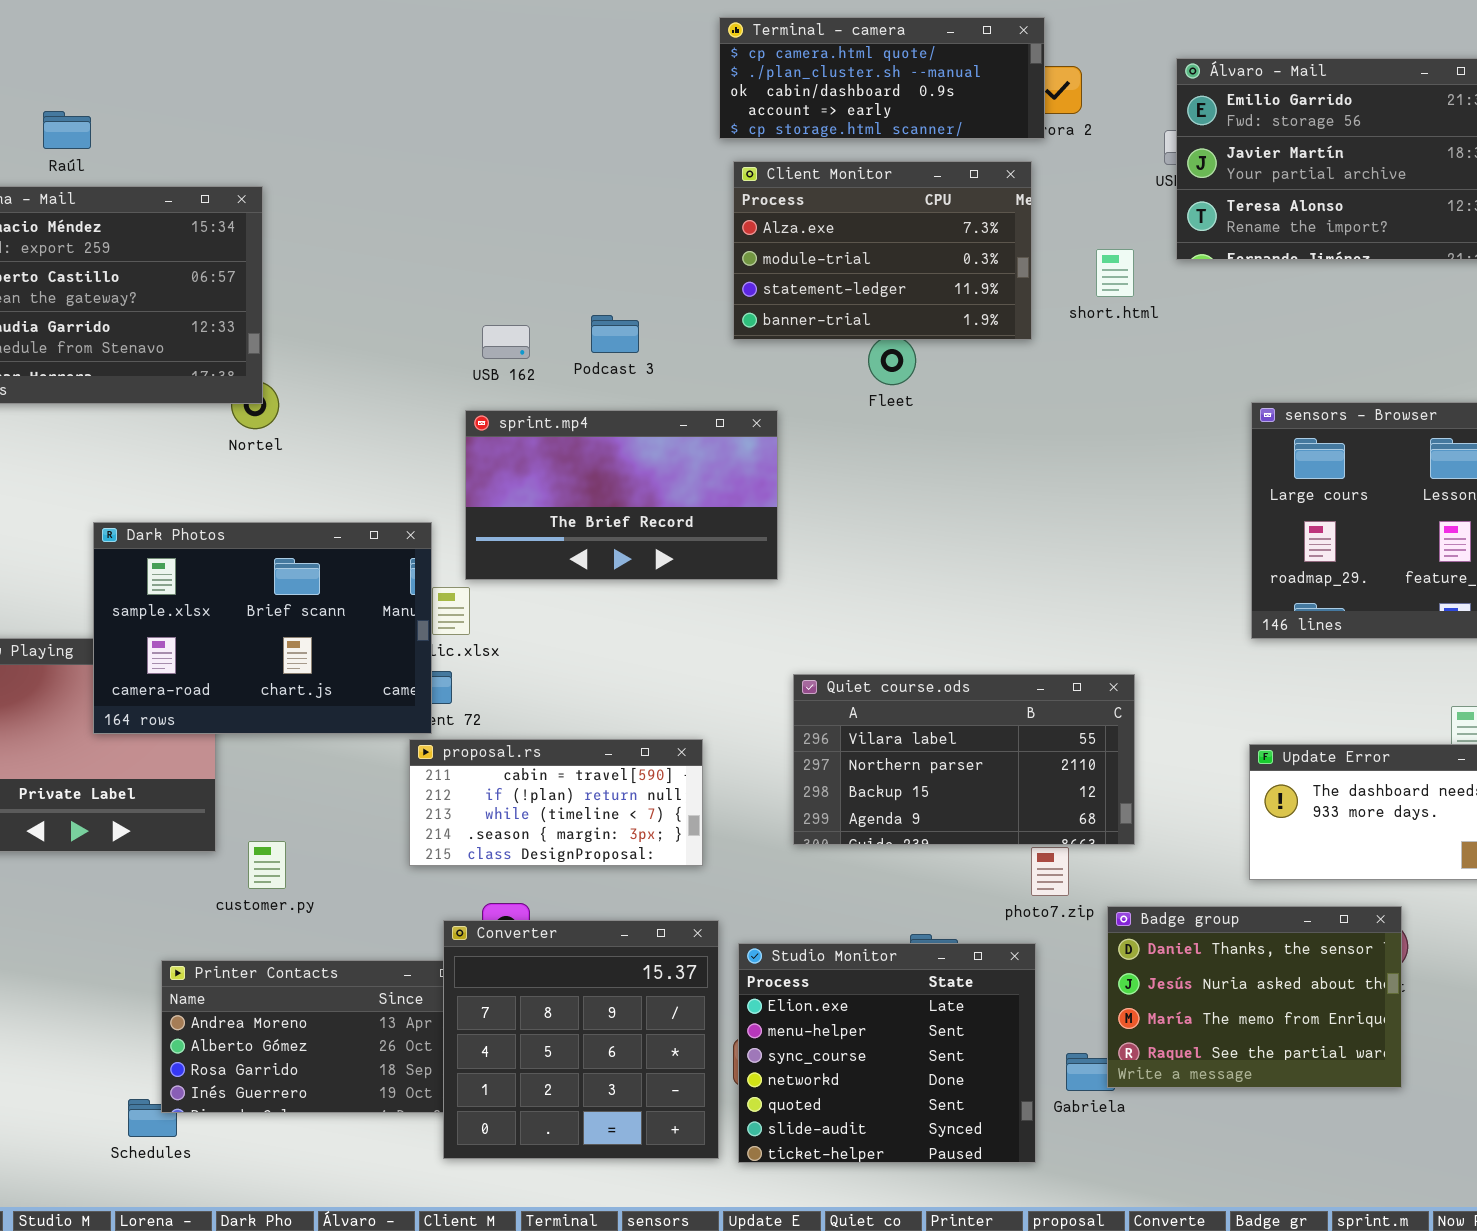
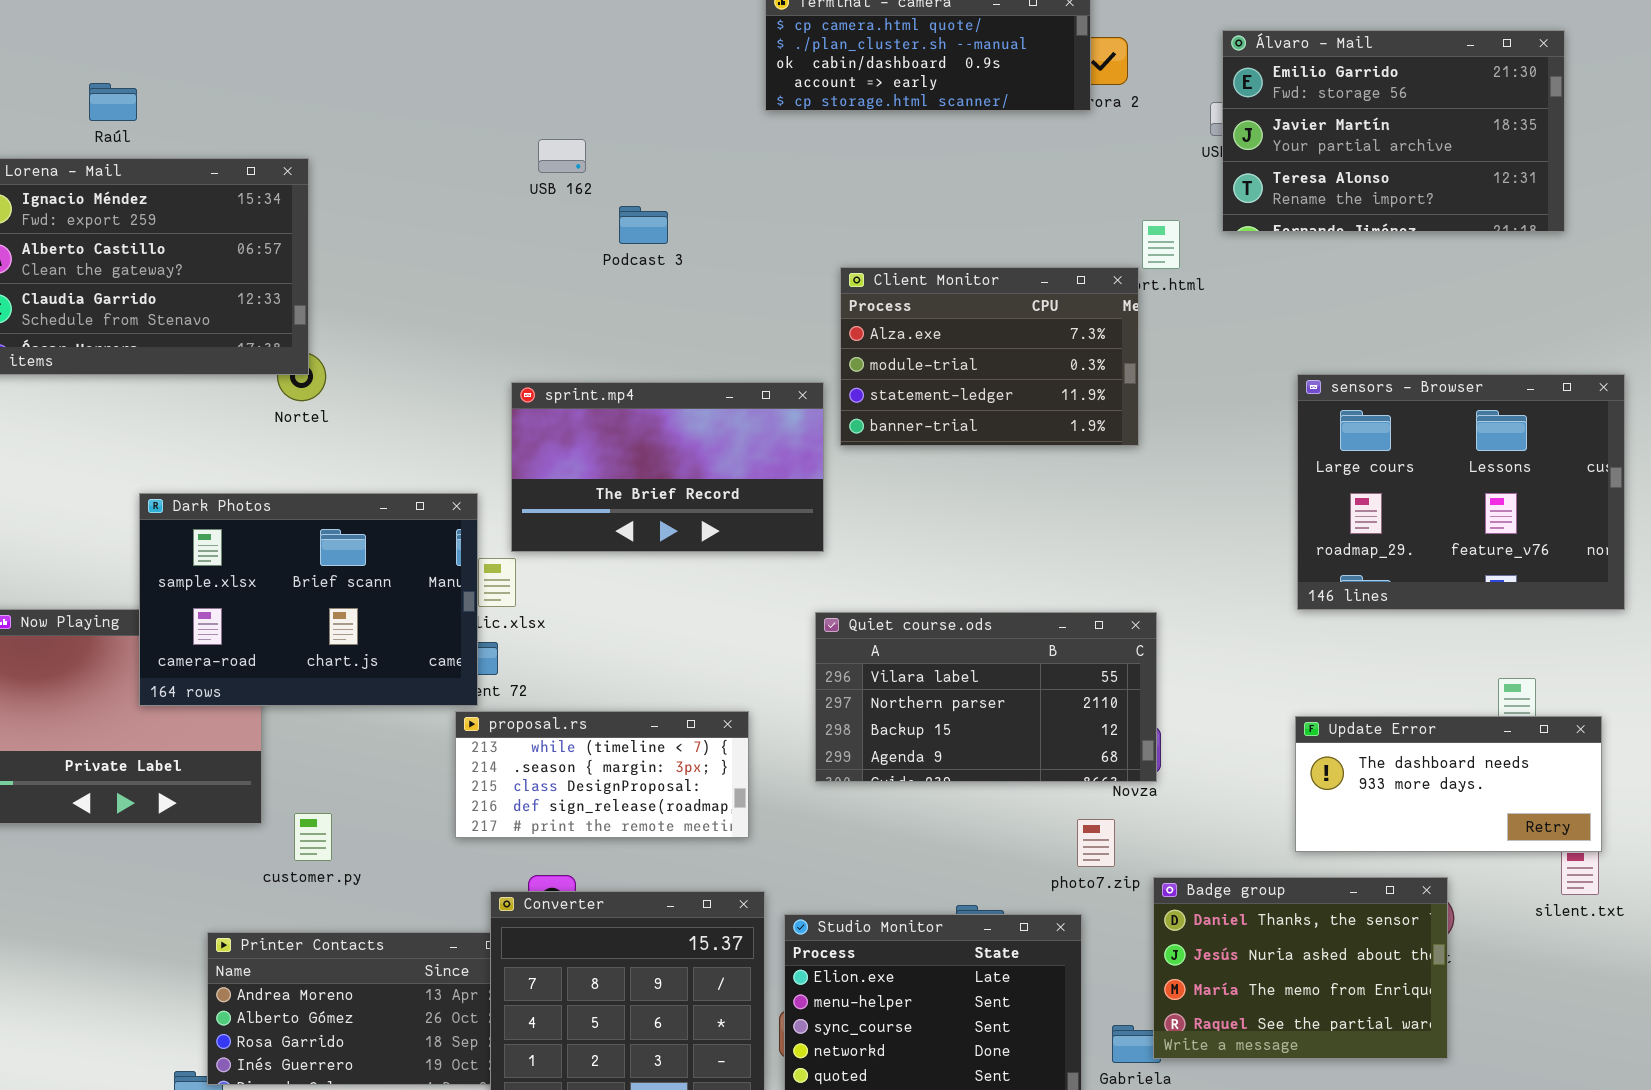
Client Monitor: [733,161,1032,340] -> [840,267,1139,446], moved
Podcast 3: [591,315,639,353] -> [619,206,668,244], moved
USB 162: [482,325,530,359] -> [538,139,586,173], moved
Quiet course.ods: [793,674,1135,845] -> [815,612,1157,782], moved
proposal.rs: [409,739,703,866] -> [455,711,749,838], scrolled down 2 rows

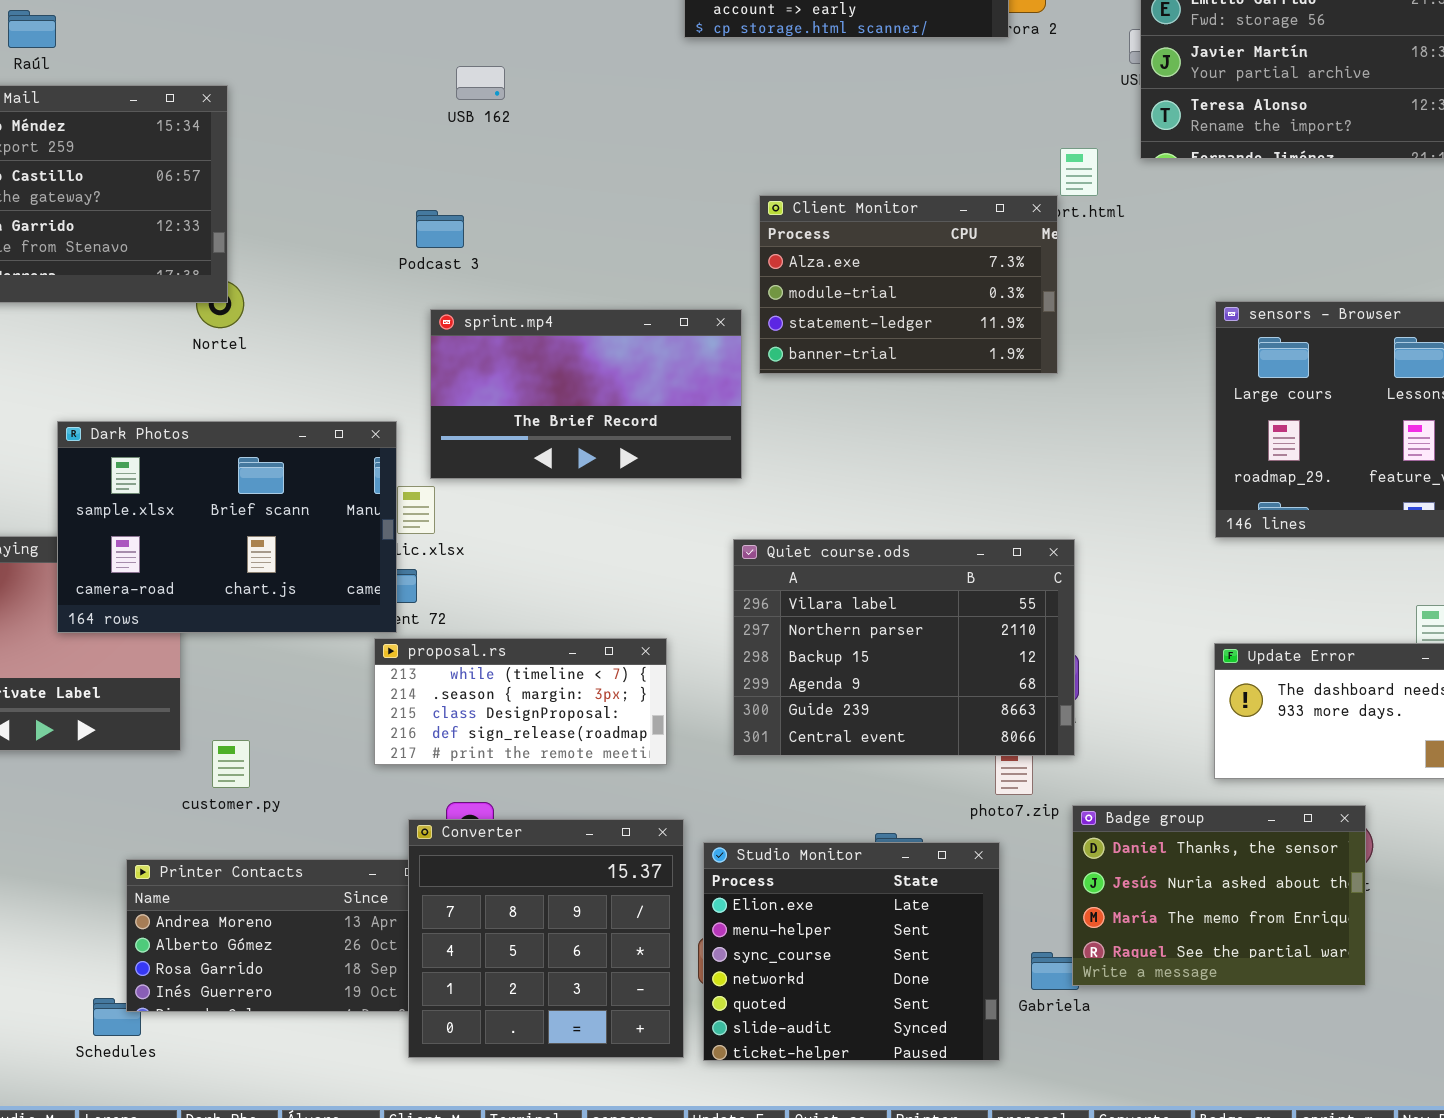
Podcast 3: [619,206,668,244] -> [416,210,464,248], moved
Quiet course.ods: [815,612,1157,782] -> [733,539,1075,756], resized

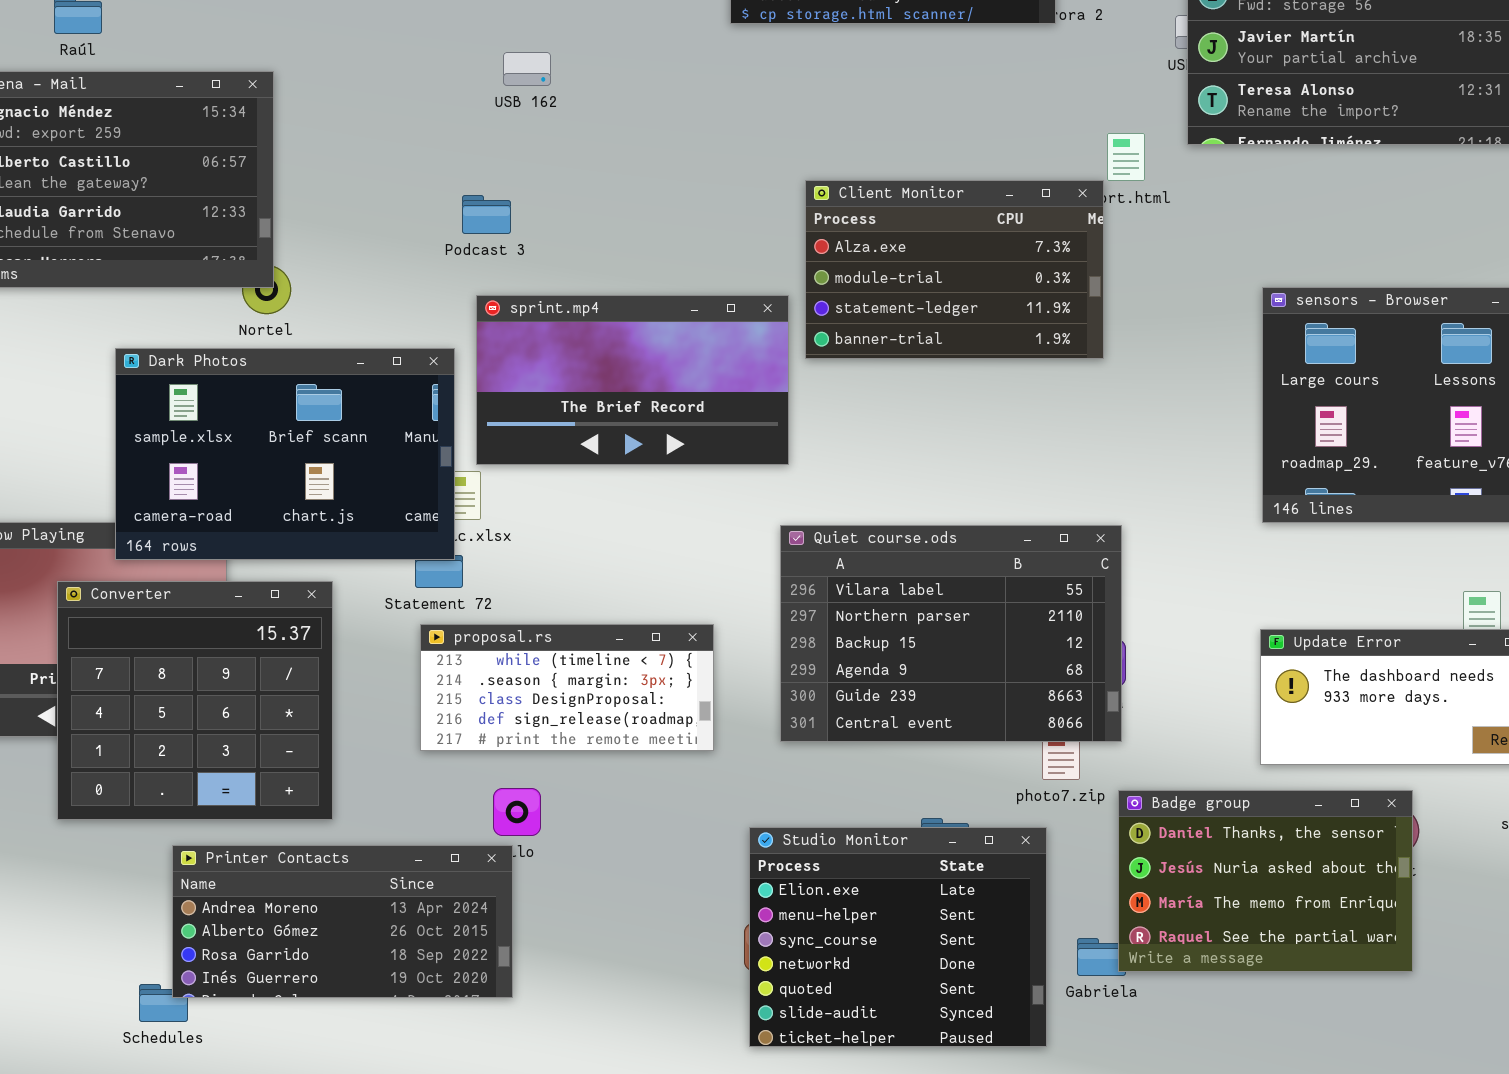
Dark Photos: [57,421,397,633] -> [115,348,455,560], moved
Converter: [408,819,684,1058] -> [57,581,333,820], moved

